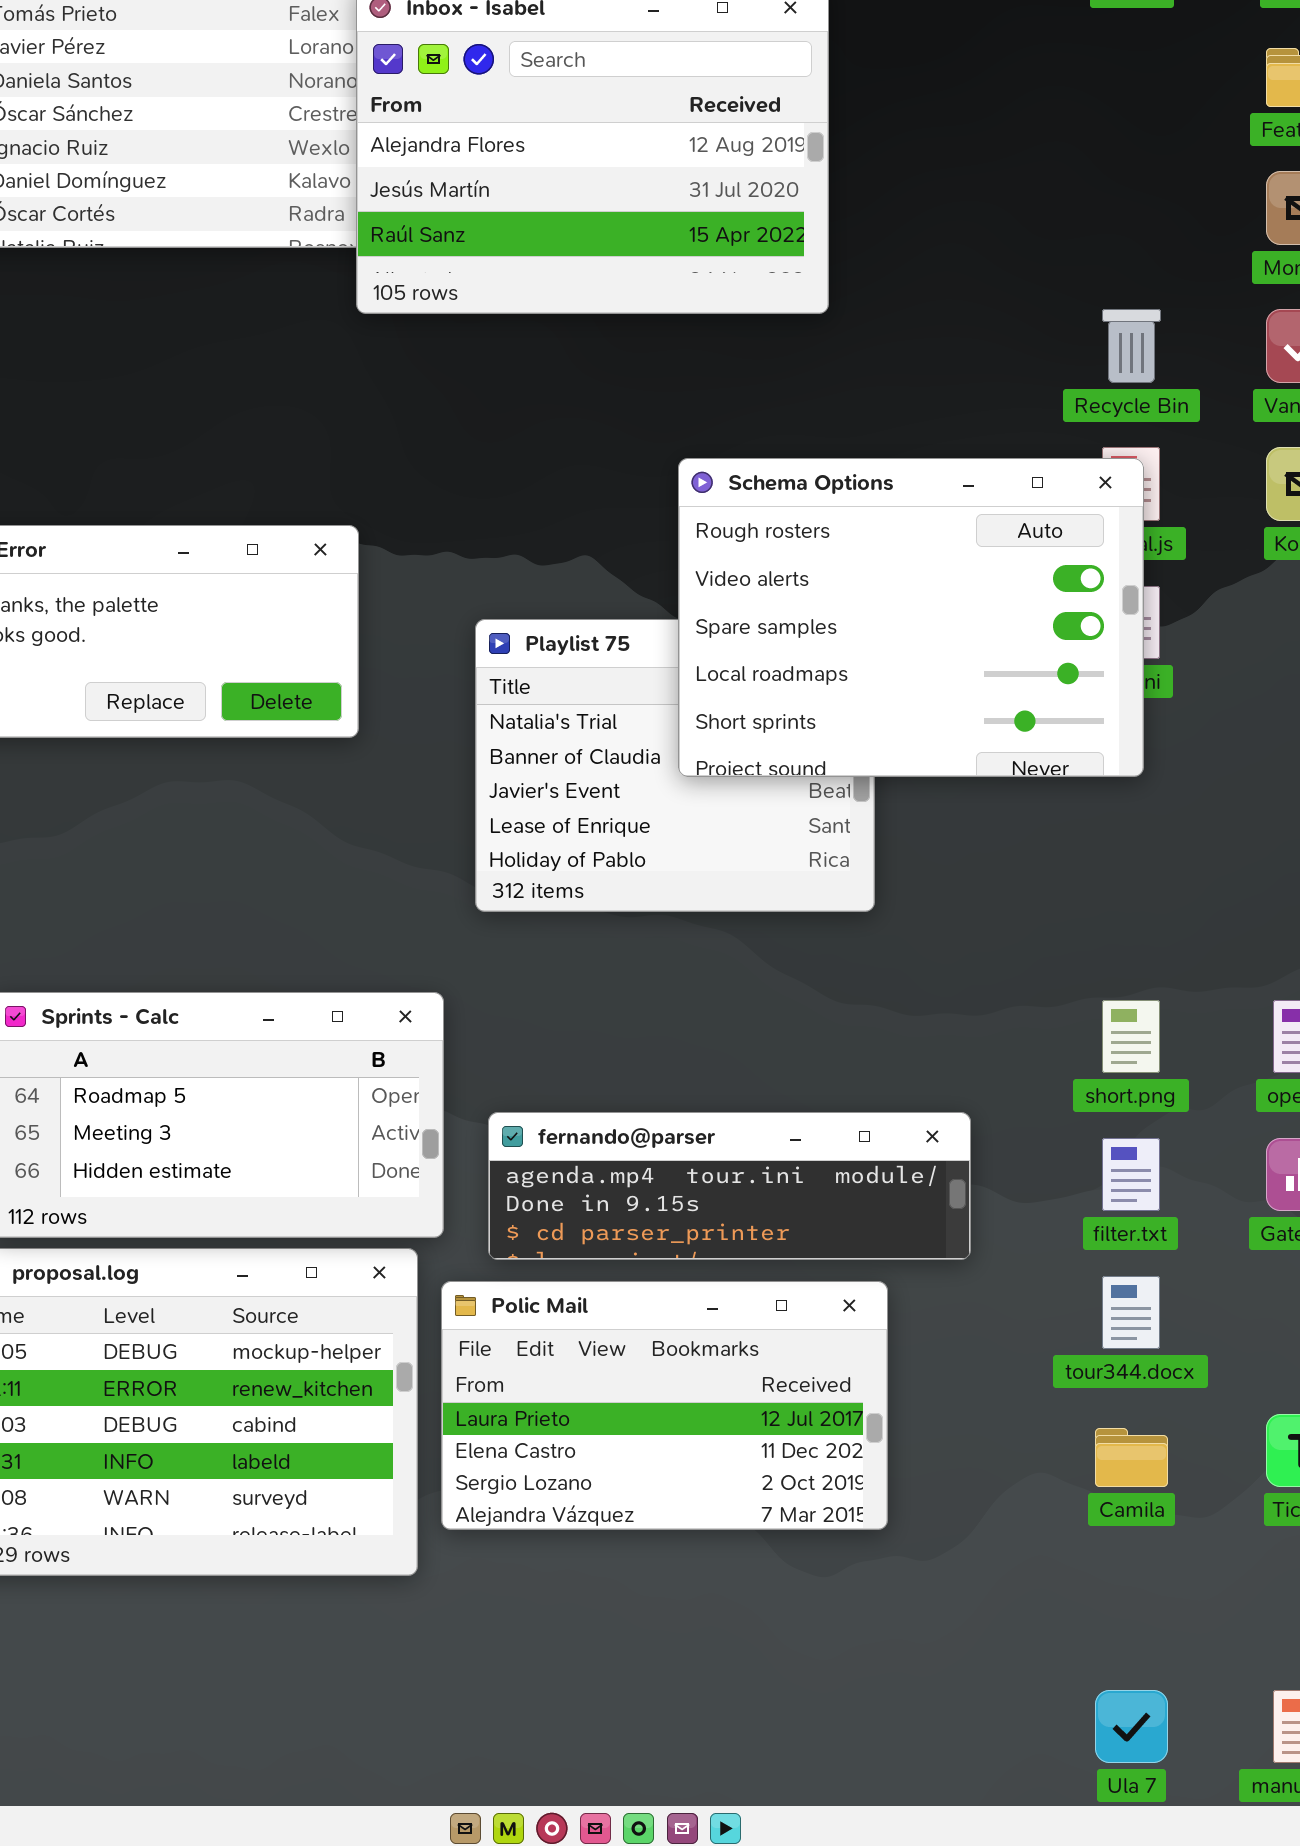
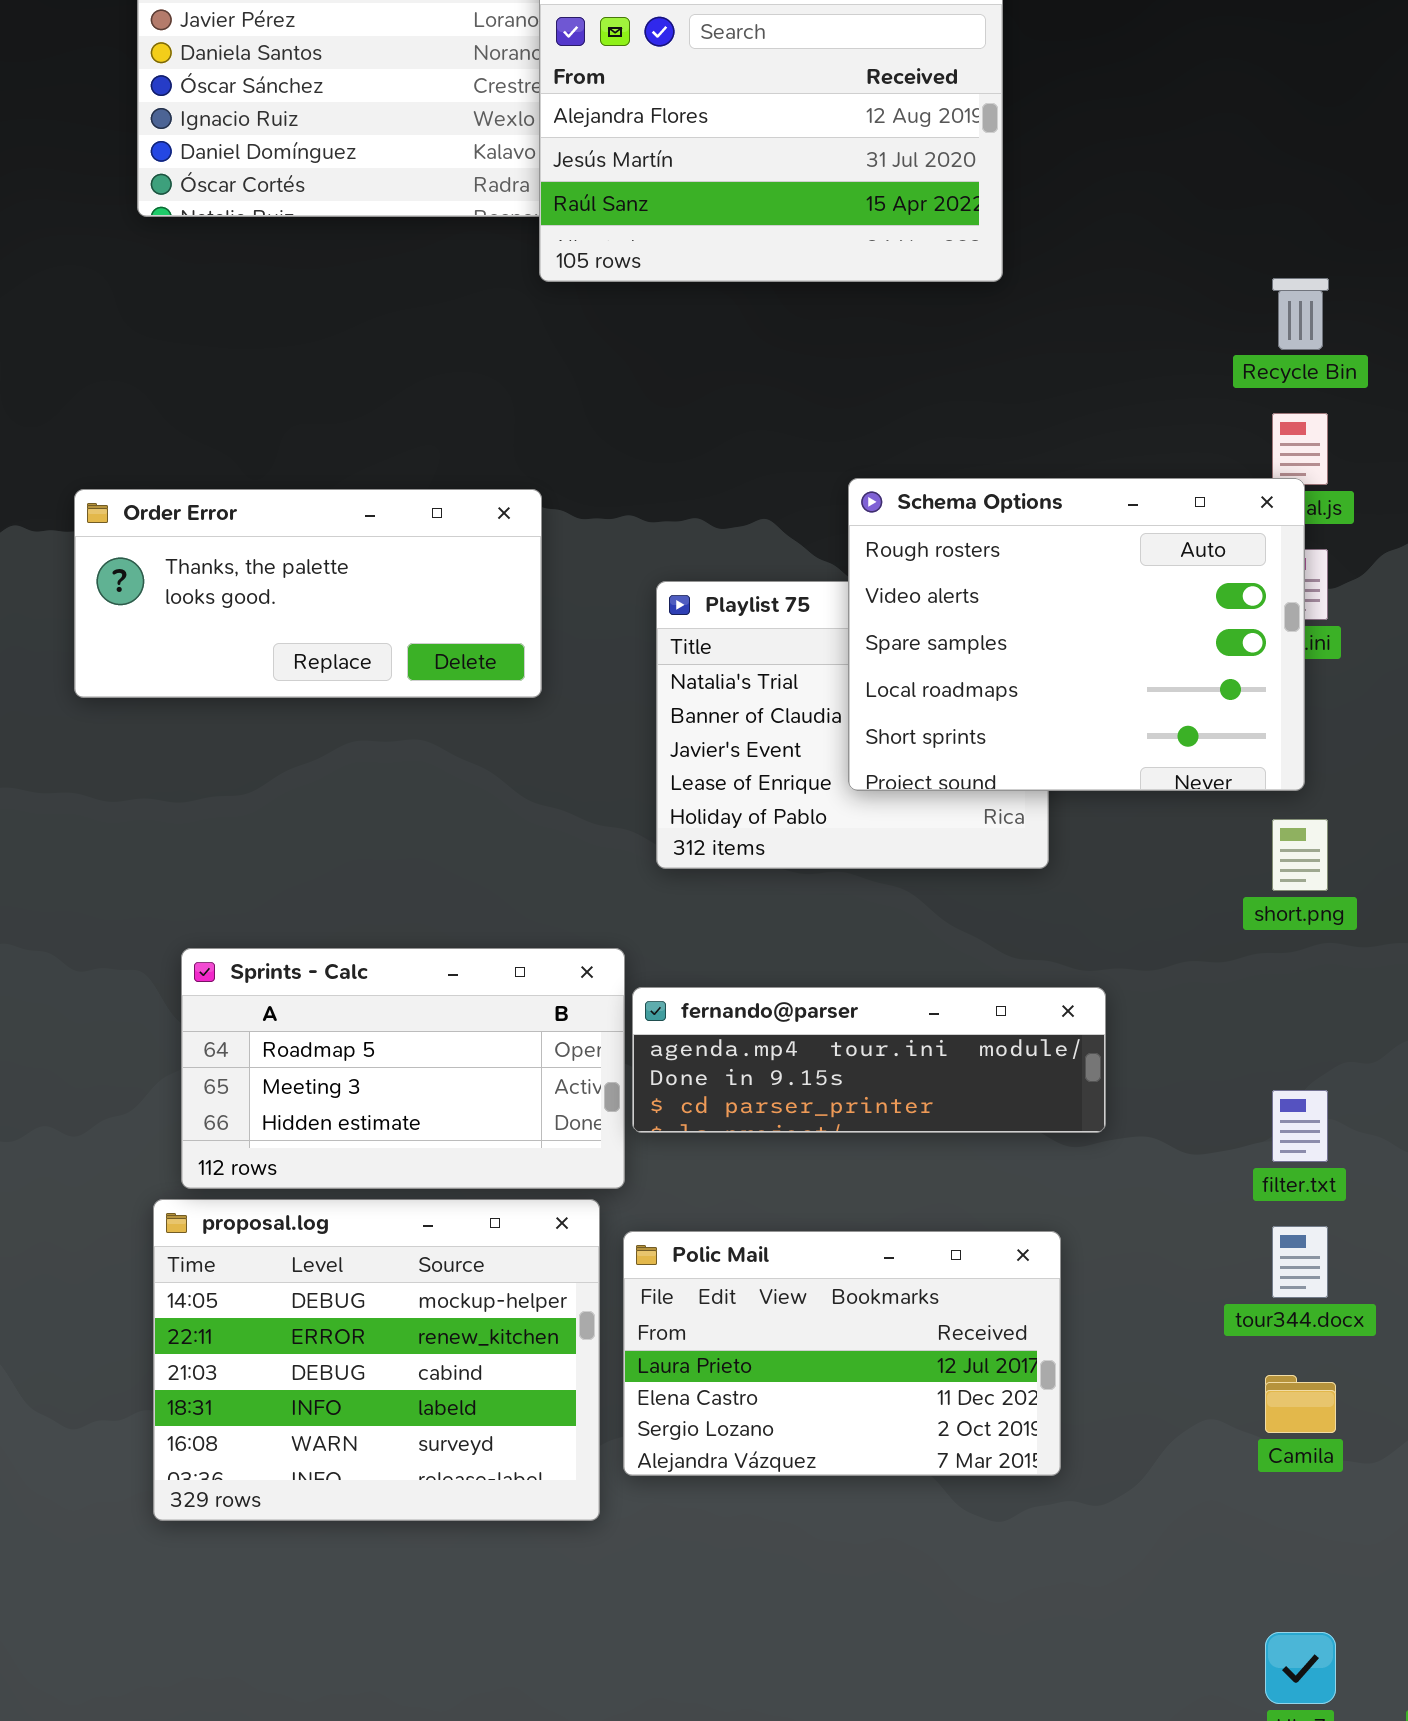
Schema Options: [678,458,1144,777] -> [848,478,1305,791], moved
short.png: [1102,1000,1160,1073] -> [1272,819,1328,891], moved
fernando@parser: [488,1112,971,1260] -> [632,987,1106,1133], moved

